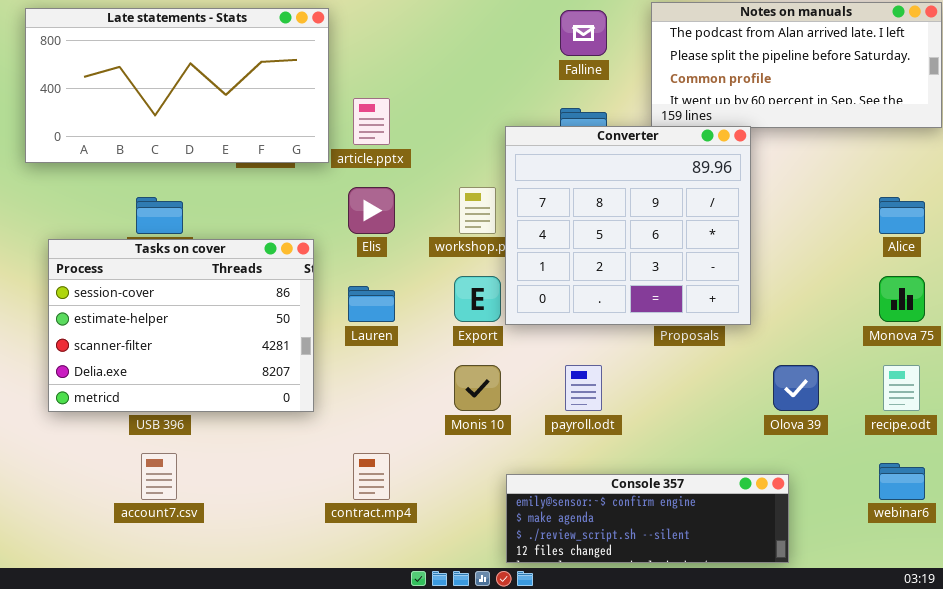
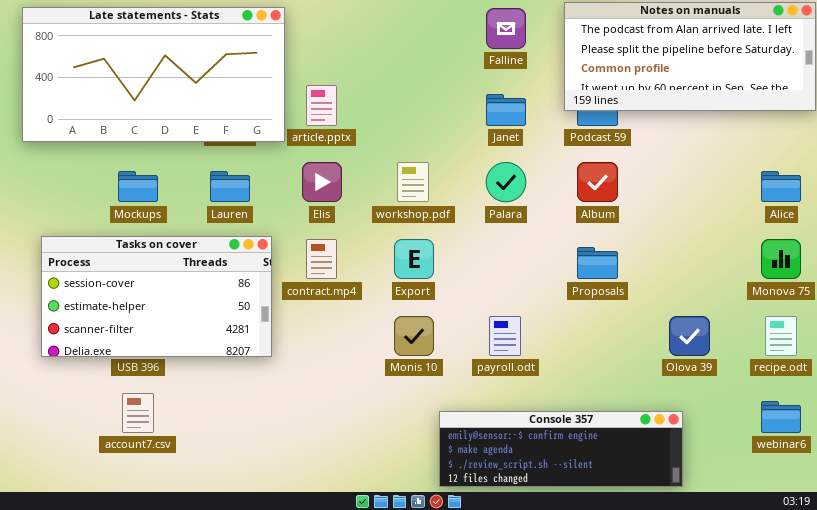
Converter: [505,126,751,325] -> none, closed
Tasks on cover: [48,239,314,412] -> [41,236,272,357], resized
Lauren: [348,286,395,322] -> [210,171,250,202], moved
contract.mp4: [353,453,390,500] -> [306,239,337,279], moved

